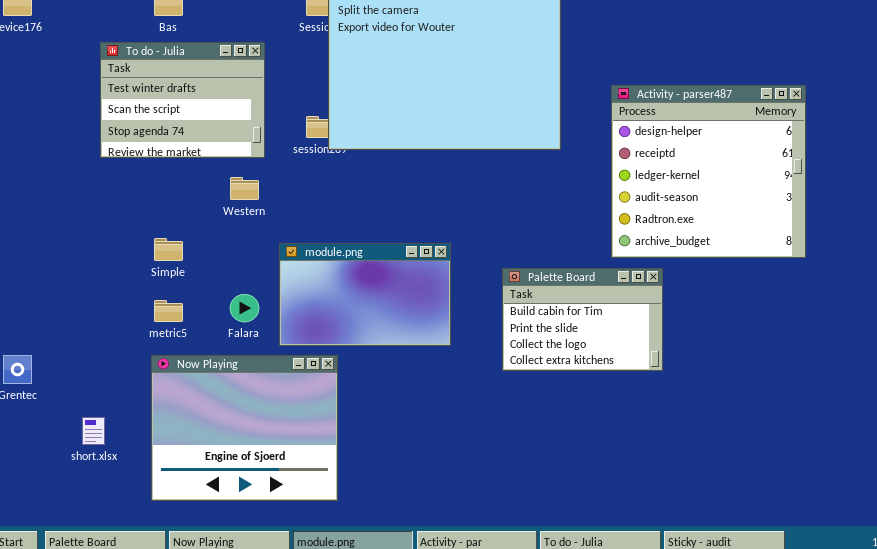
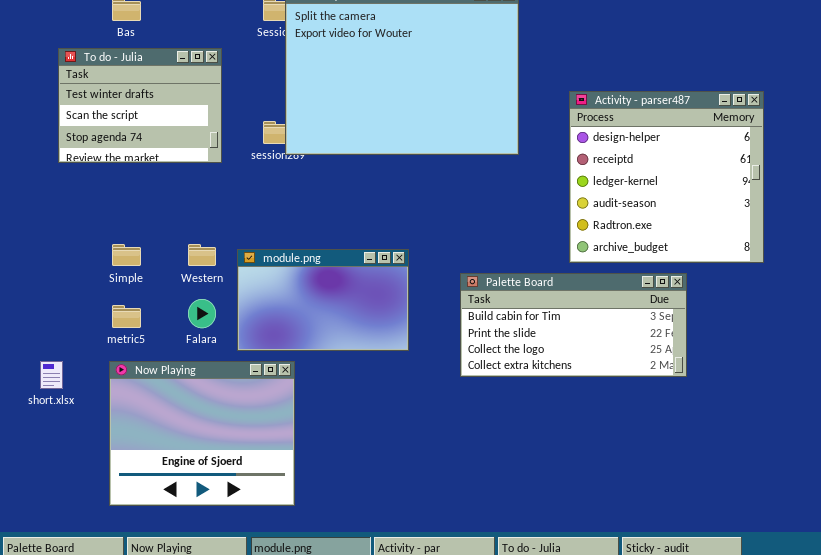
Western: [230,177,259,200] -> [188,244,216,266], moved
Palette Board: [502,268,663,371] -> [460,273,687,377], resized
short.xlsx: [82,417,105,445] -> [40,361,63,389], moved

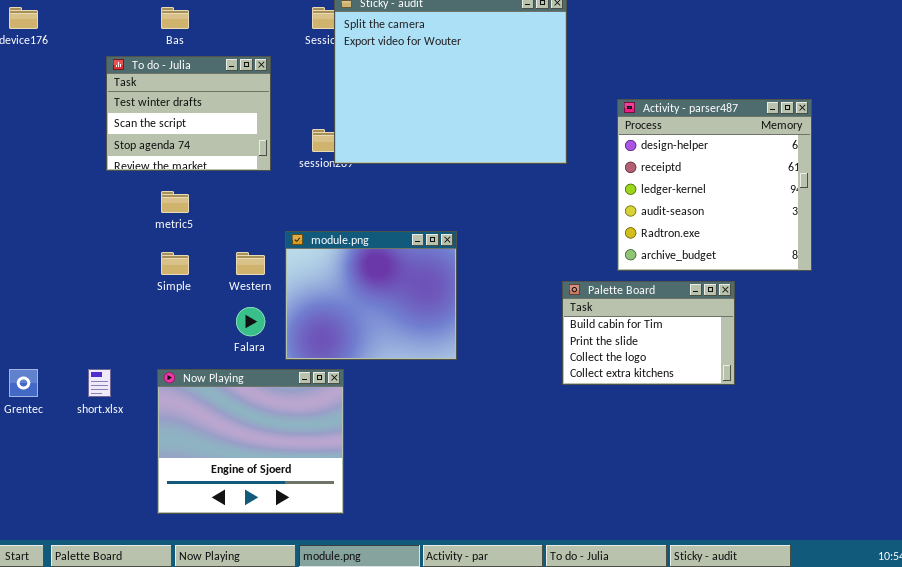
module.png: [237,249,409,351] -> [285,231,457,360], resized
Palette Board: [460,273,687,377] -> [562,281,735,385], resized
metric5: [112,305,141,328] -> [161,191,189,213], moved

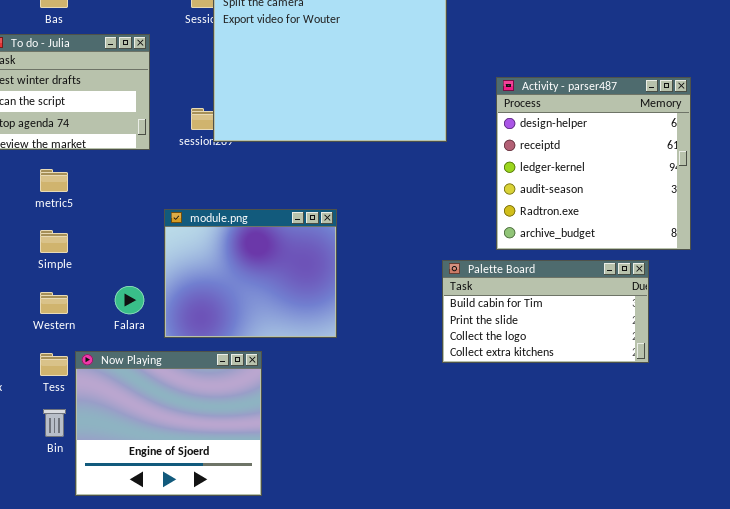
Western: [236,252,265,275] -> [40,292,68,314], moved
Palette Board: [562,281,735,385] -> [442,260,649,363], resized
Now Playing: [157,369,344,514] -> [75,351,262,496], moved

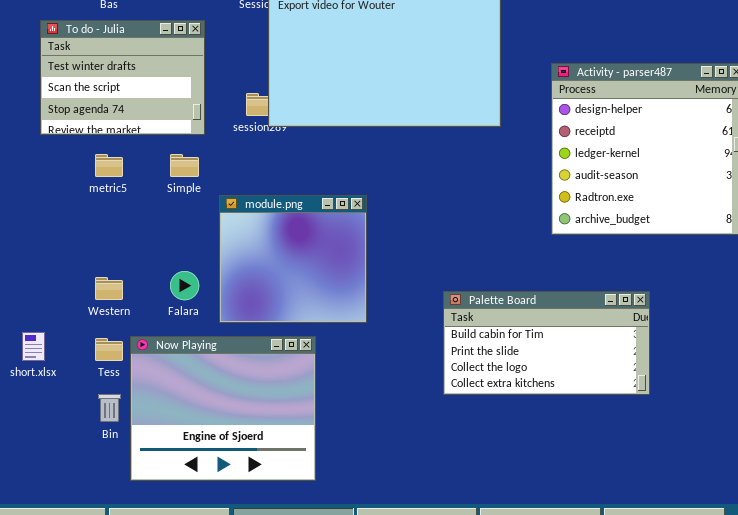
module.png: [164,209,337,338] -> [219,195,367,323], resized
Simple: [40,230,68,253] -> [170,154,199,177], moved
Palette Board: [442,260,649,363] -> [443,291,650,395], moved

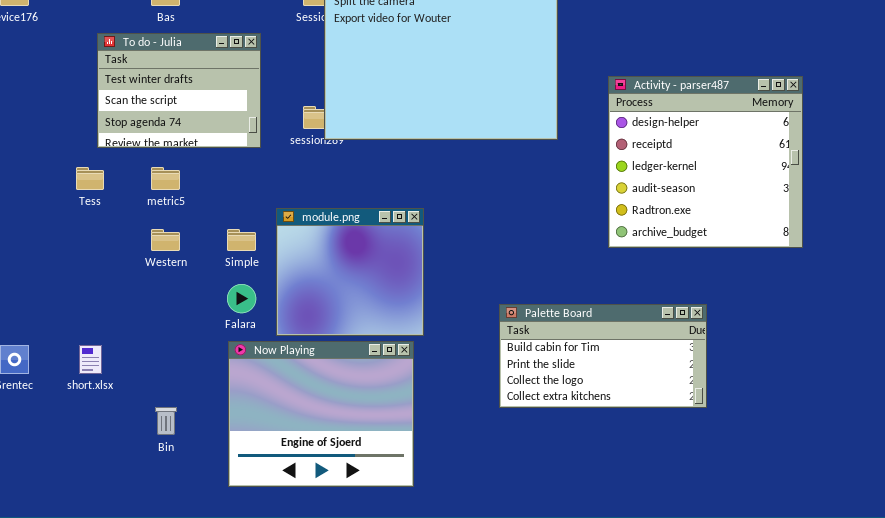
Simple: [170,154,199,177] -> [227,229,256,251], moved
Western: [95,277,123,300] -> [151,229,180,251], moved
Now Playing: [130,336,316,481] -> [228,341,414,487], moved
Tess: [95,338,123,361] -> [76,167,104,190], moved

